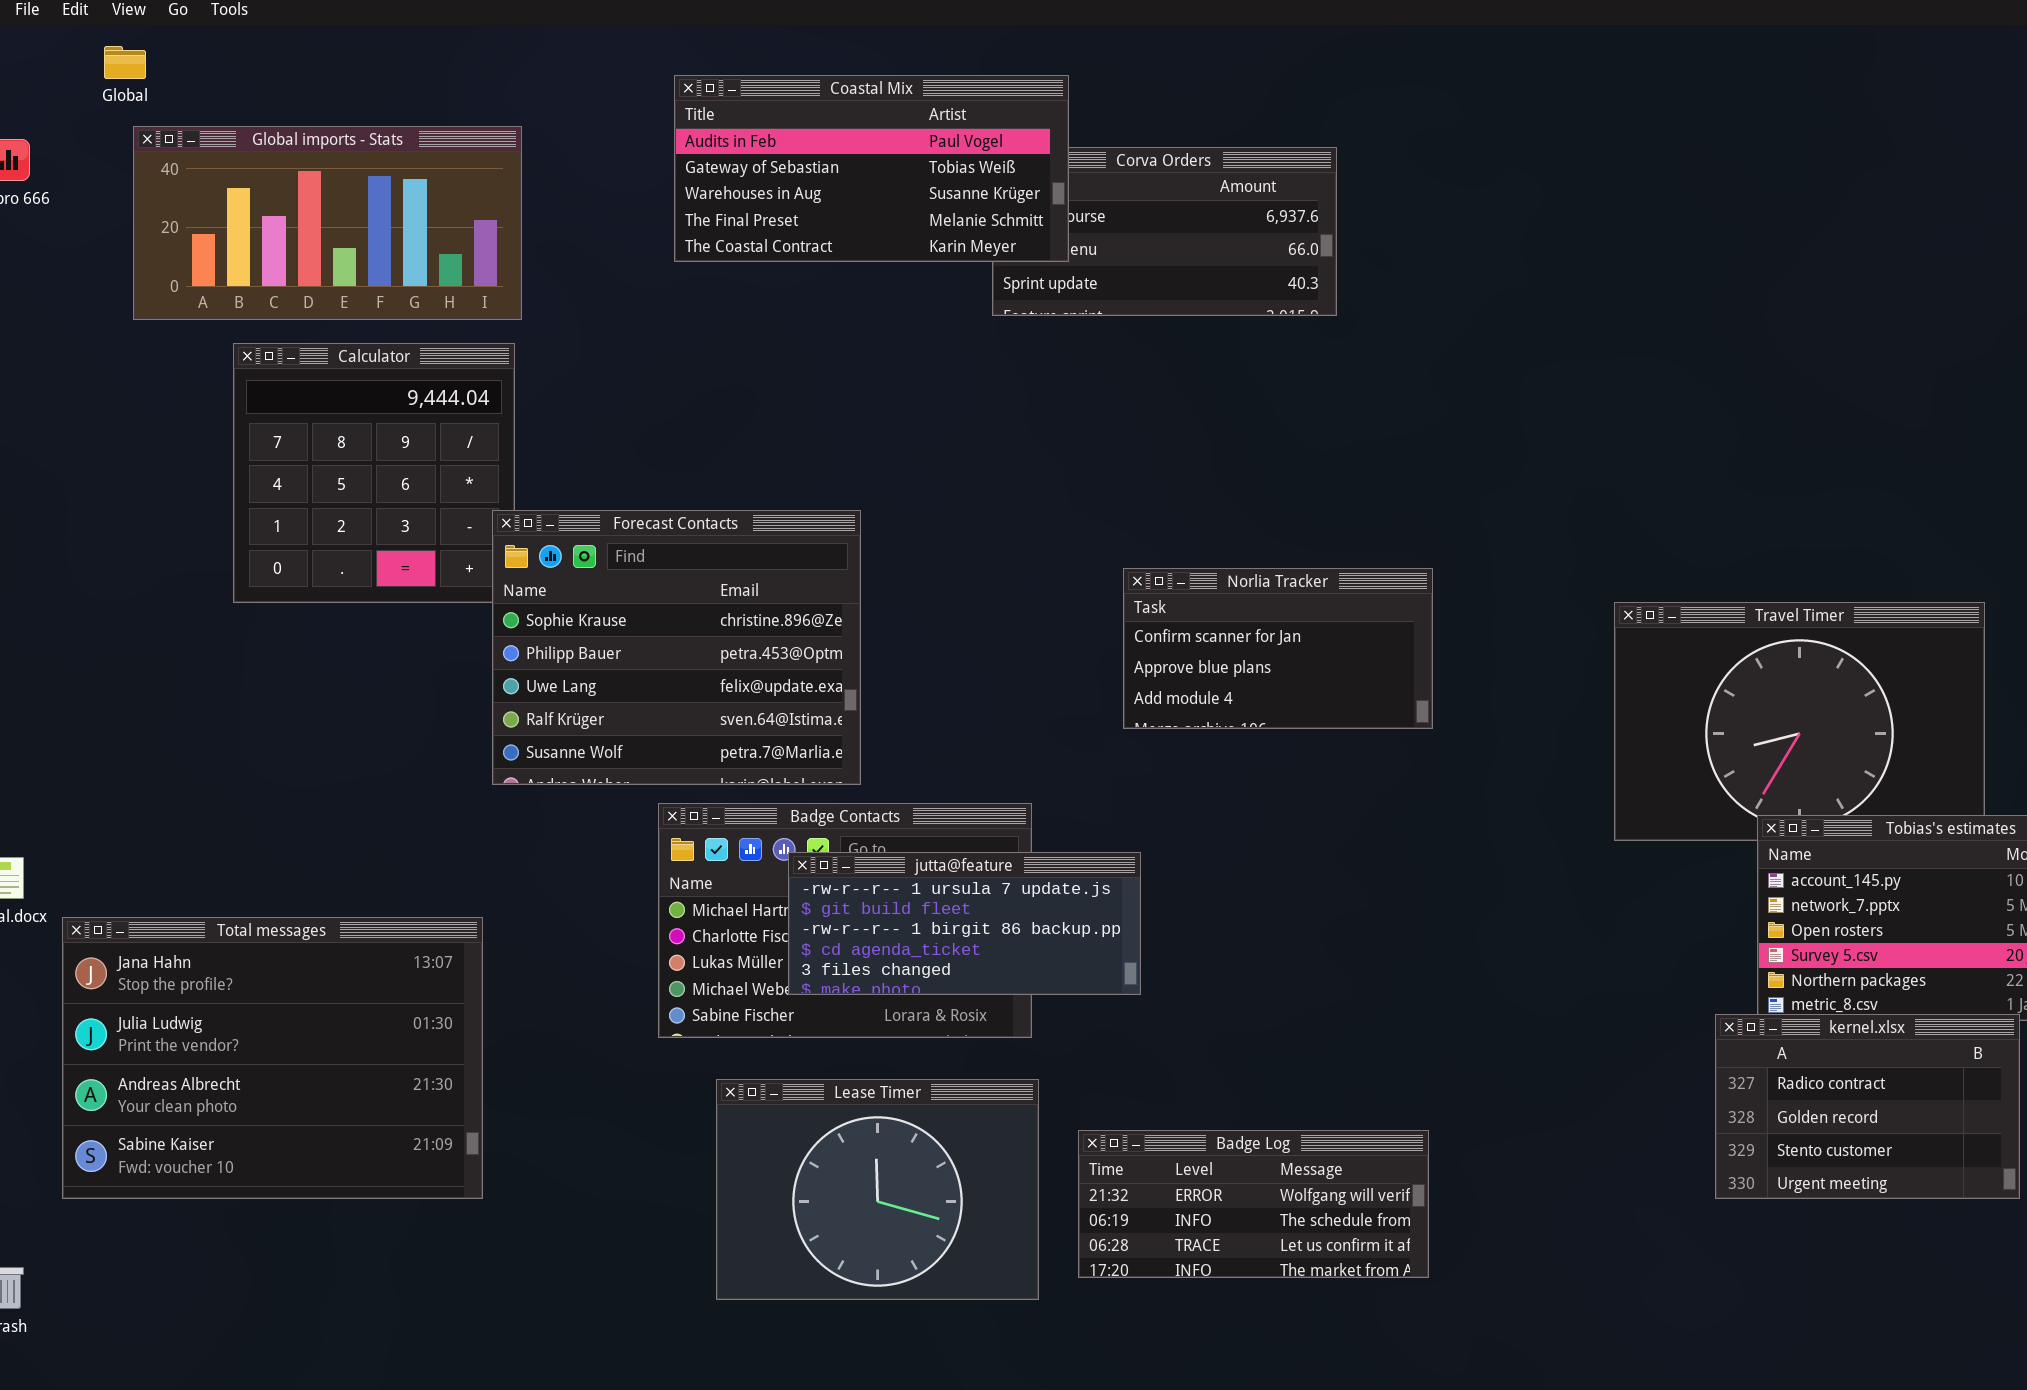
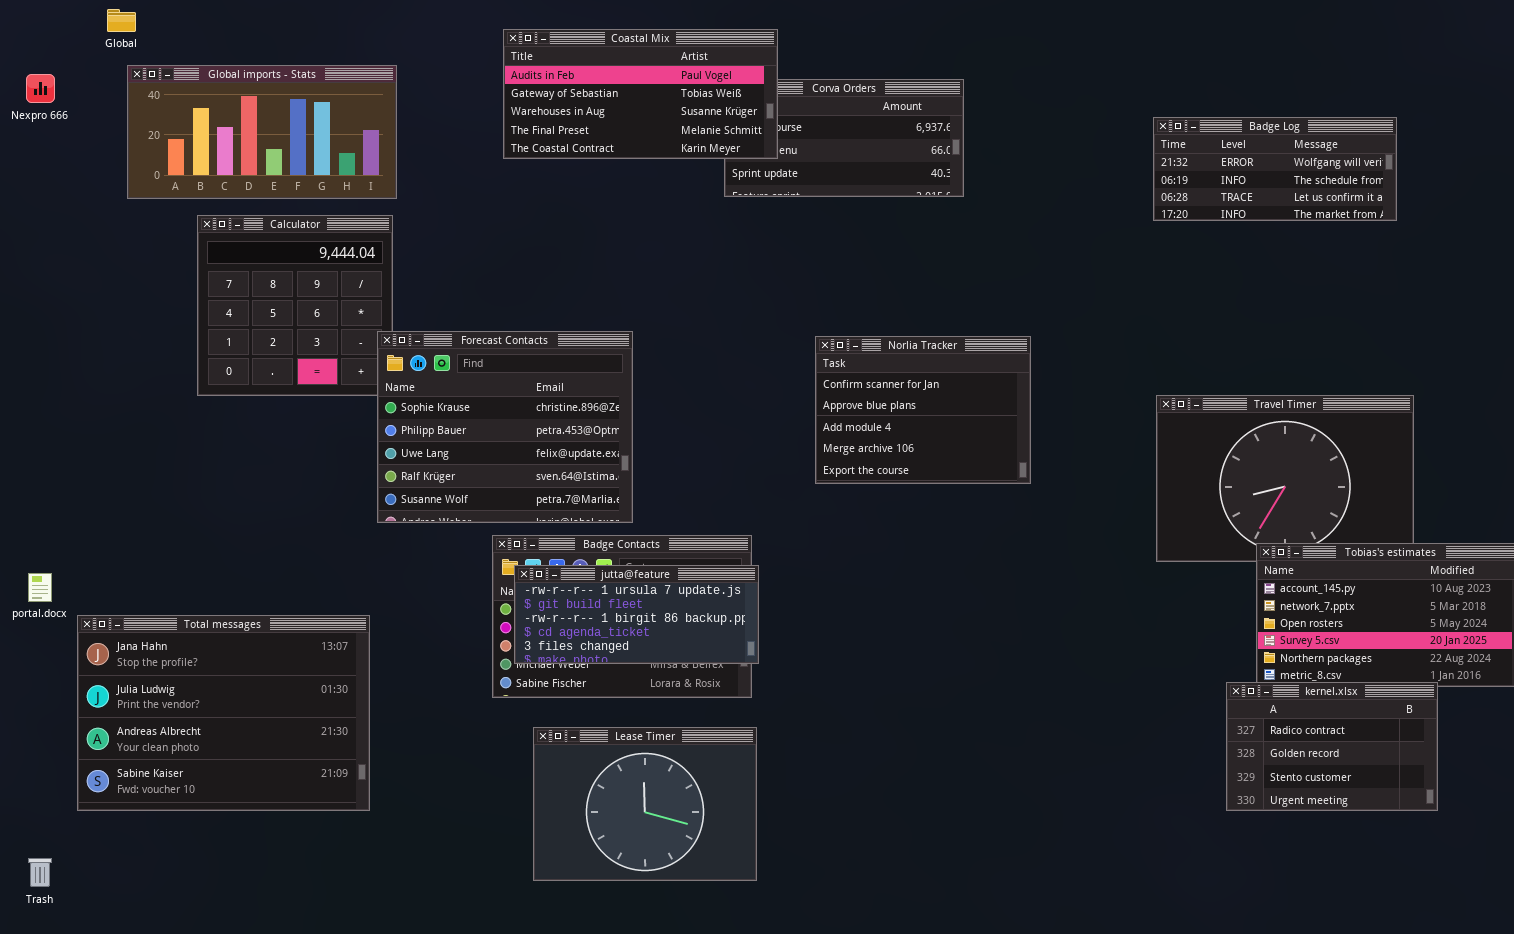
Norlia Tracker: [1123,568,1433,729] -> [815,336,1031,484], resized
jutta@feature: [788,852,1141,995] -> [514,565,759,664], moved
Badge Log: [1078,1130,1429,1278] -> [1153,117,1397,221], moved

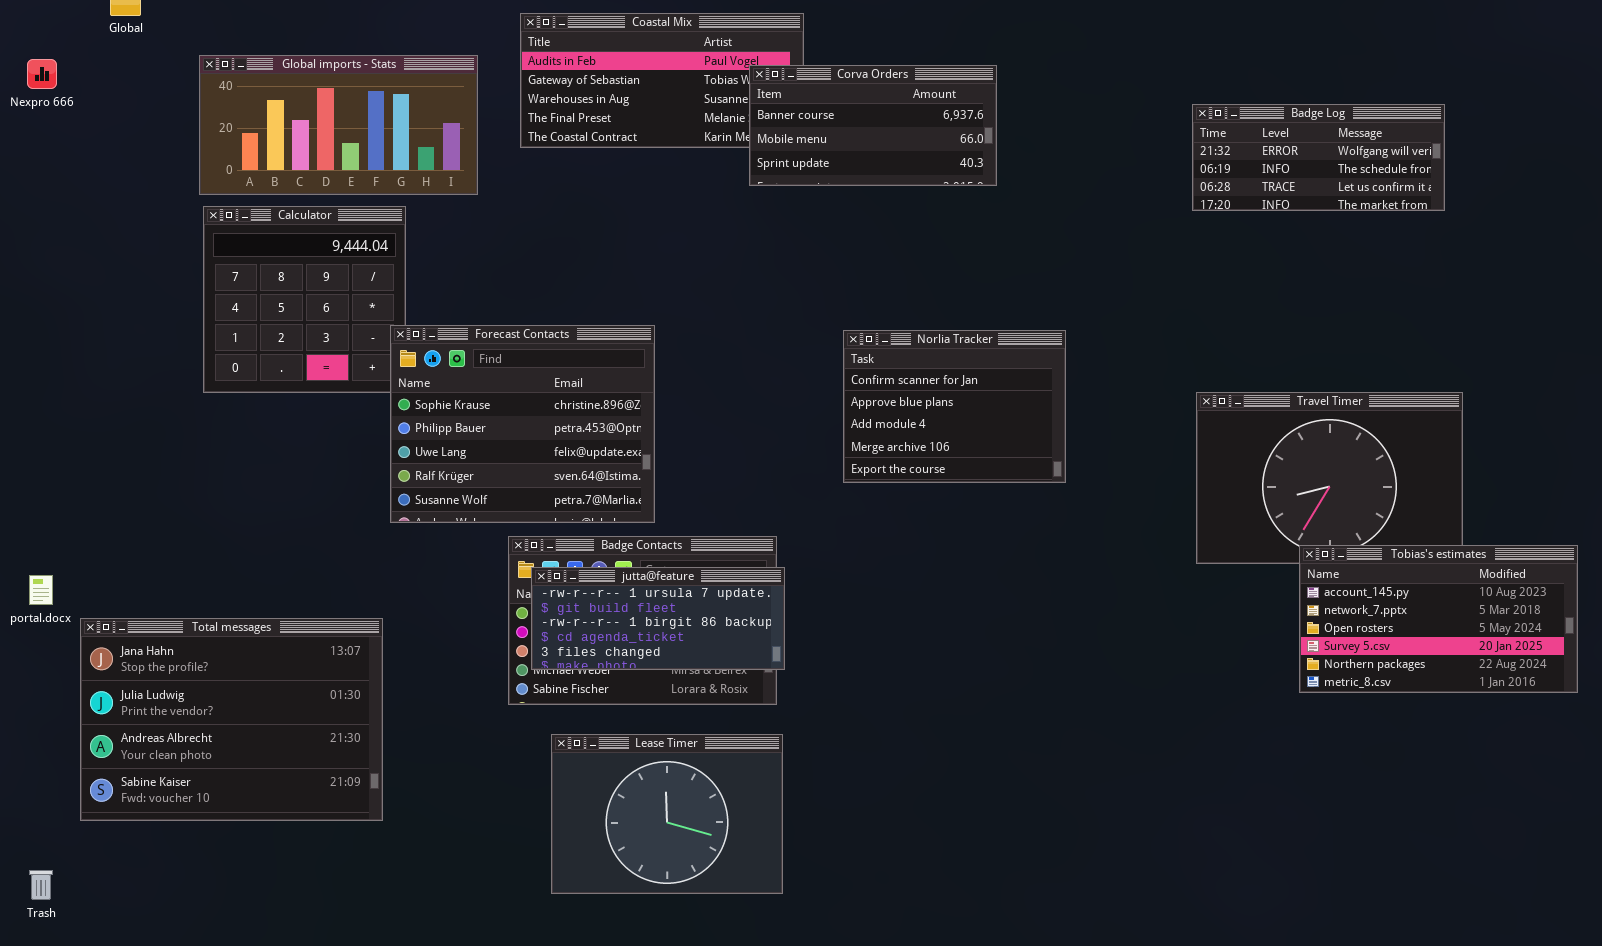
Global imports - Stats: [127,65,397,199] -> [199,55,478,195], moved
Corva Orders: [724,79,964,197] -> [749,65,997,186], raised
kernel.xlsx: [1226,682,1438,811] -> none, closed

